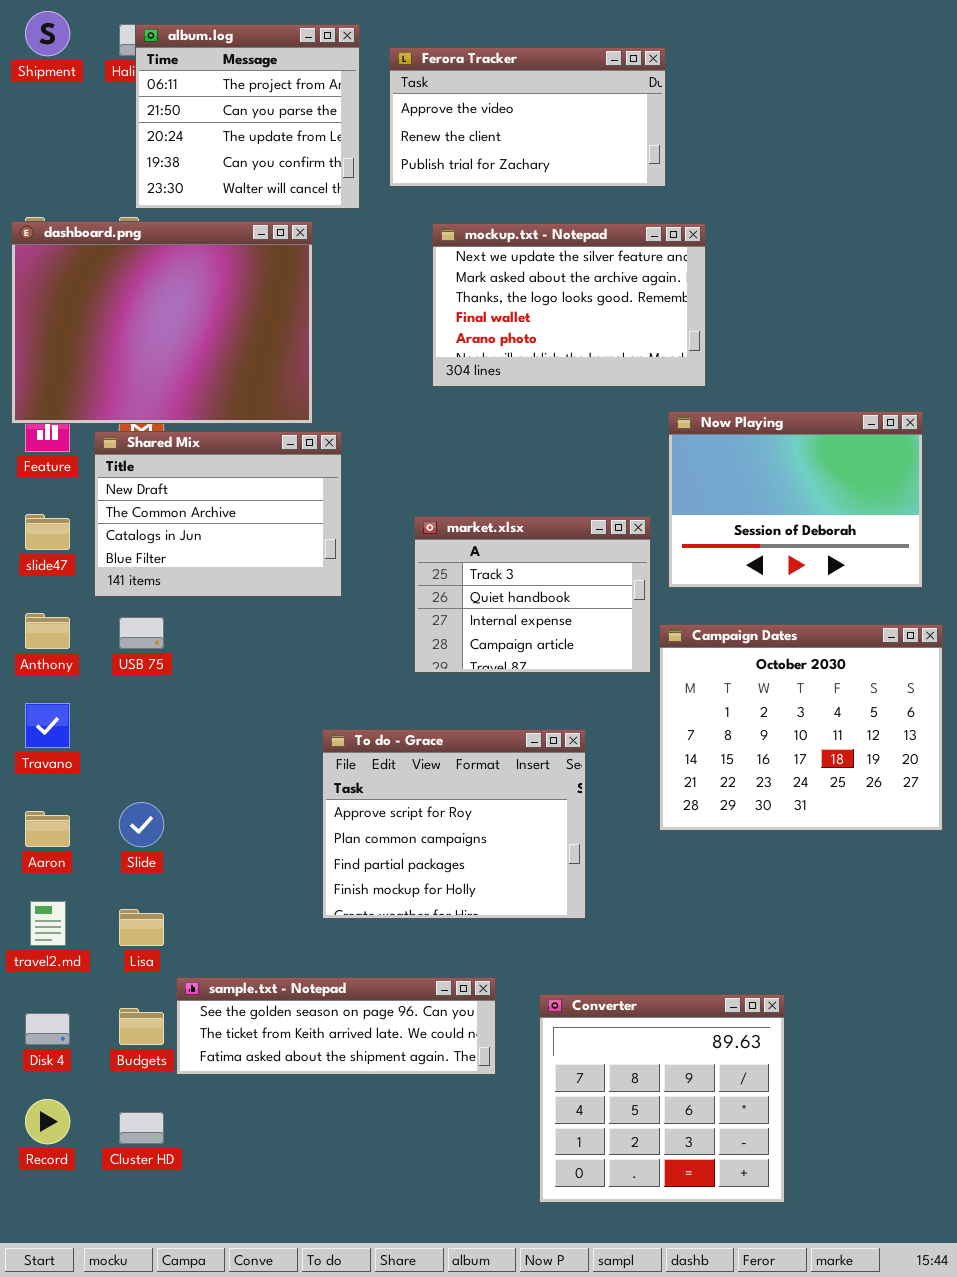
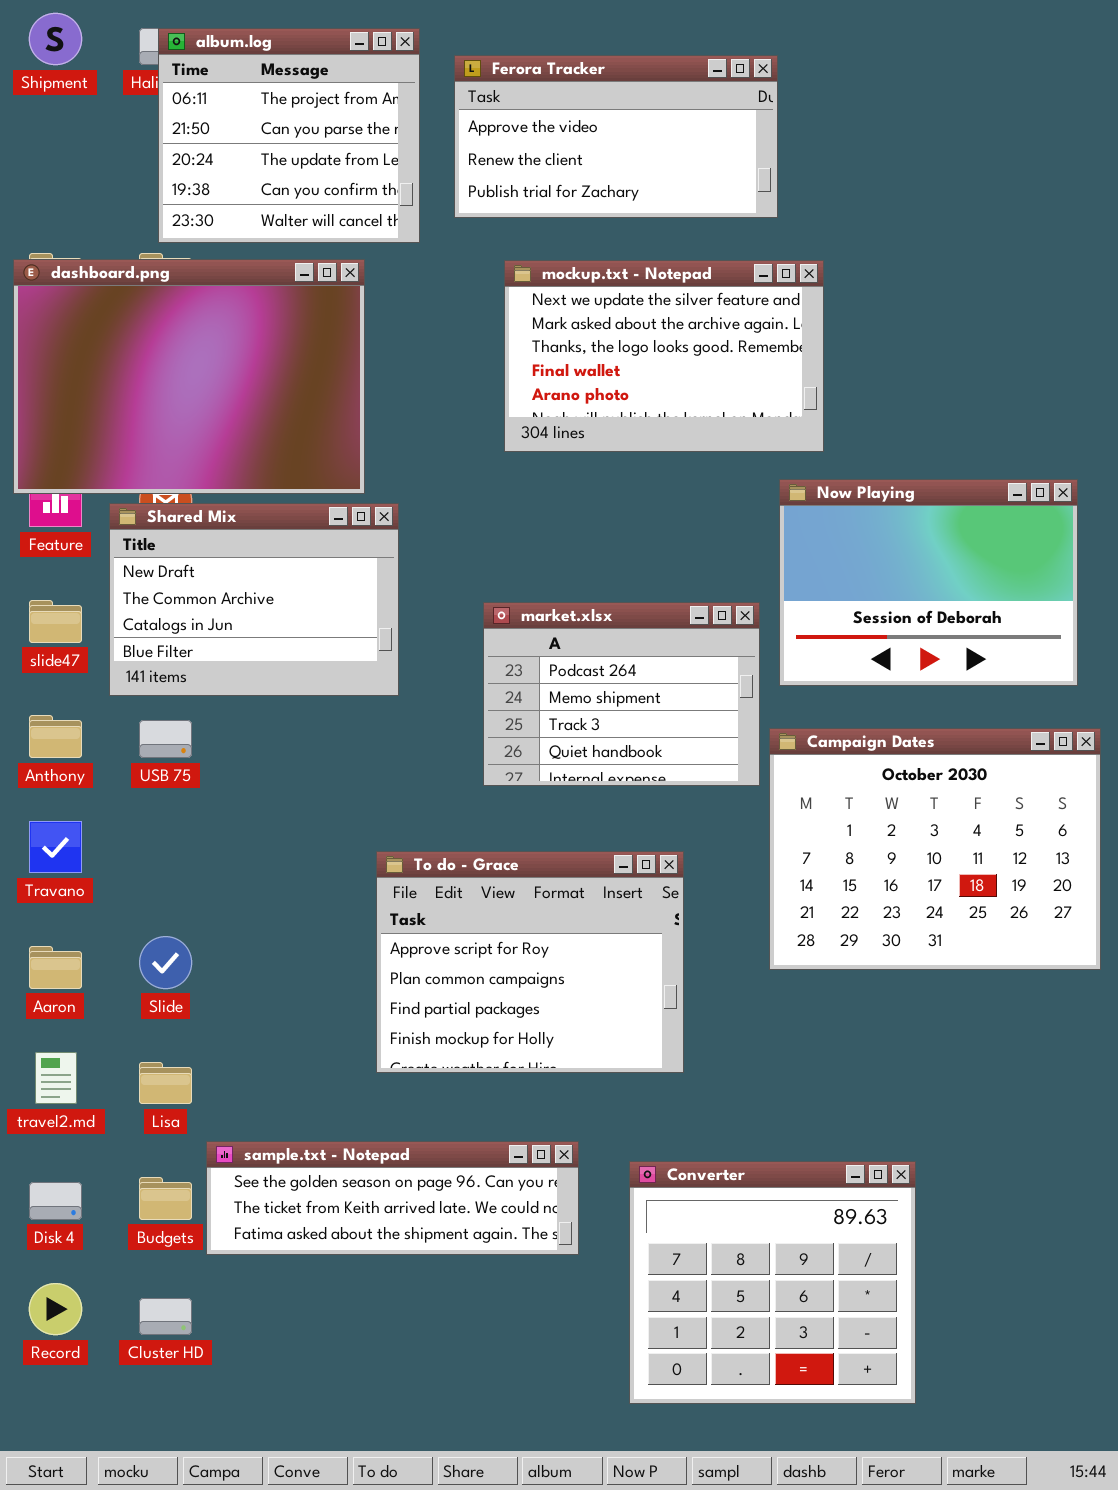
market.xlsx: [414,516,651,673] -> [483,602,760,786], scrolled up 2 rows

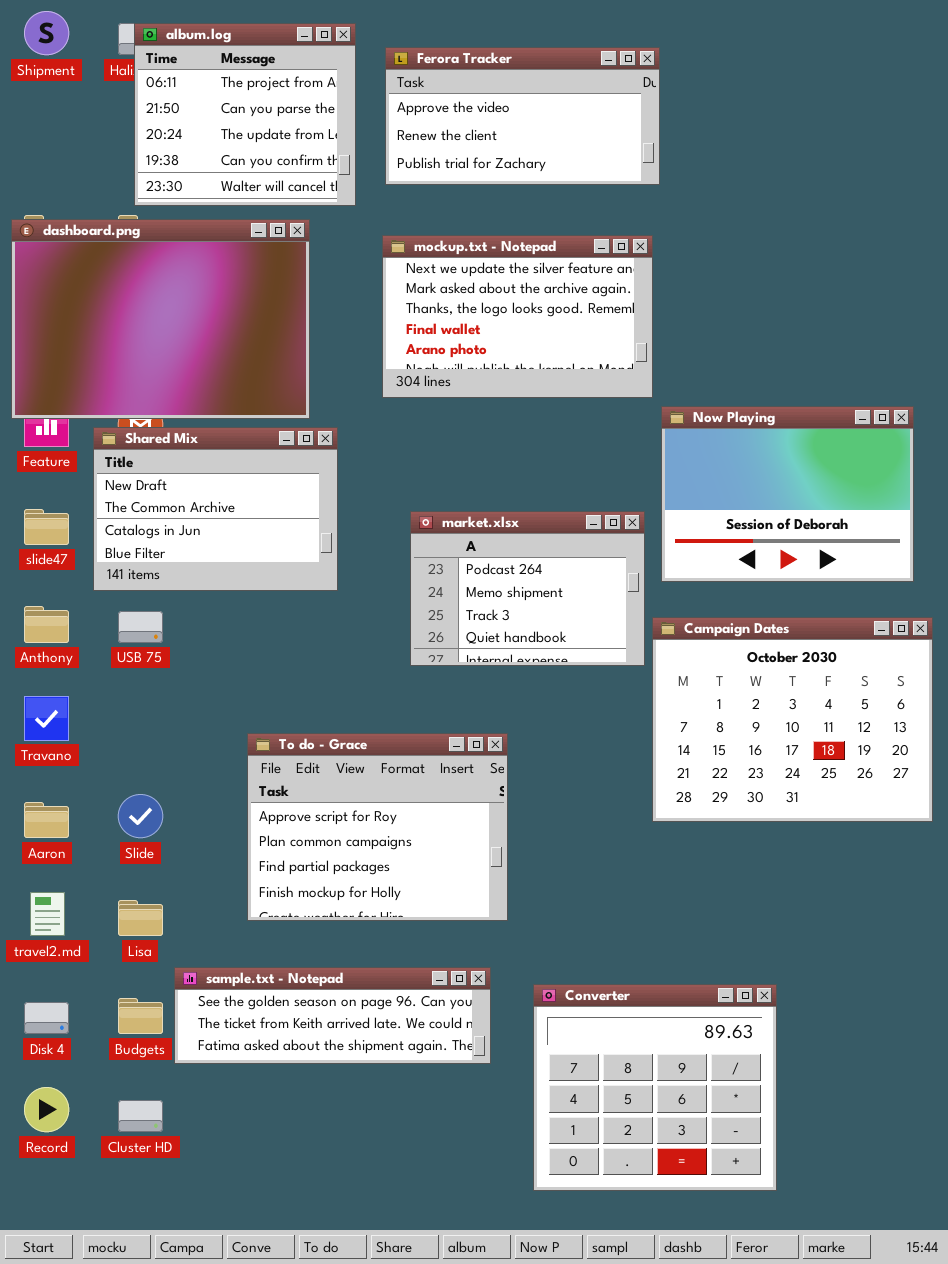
mockup.txt - Notepad: [504,260,824,452] -> [382,235,653,398], moved
To do - Grace: [376,851,684,1073] -> [247,733,508,921], moved

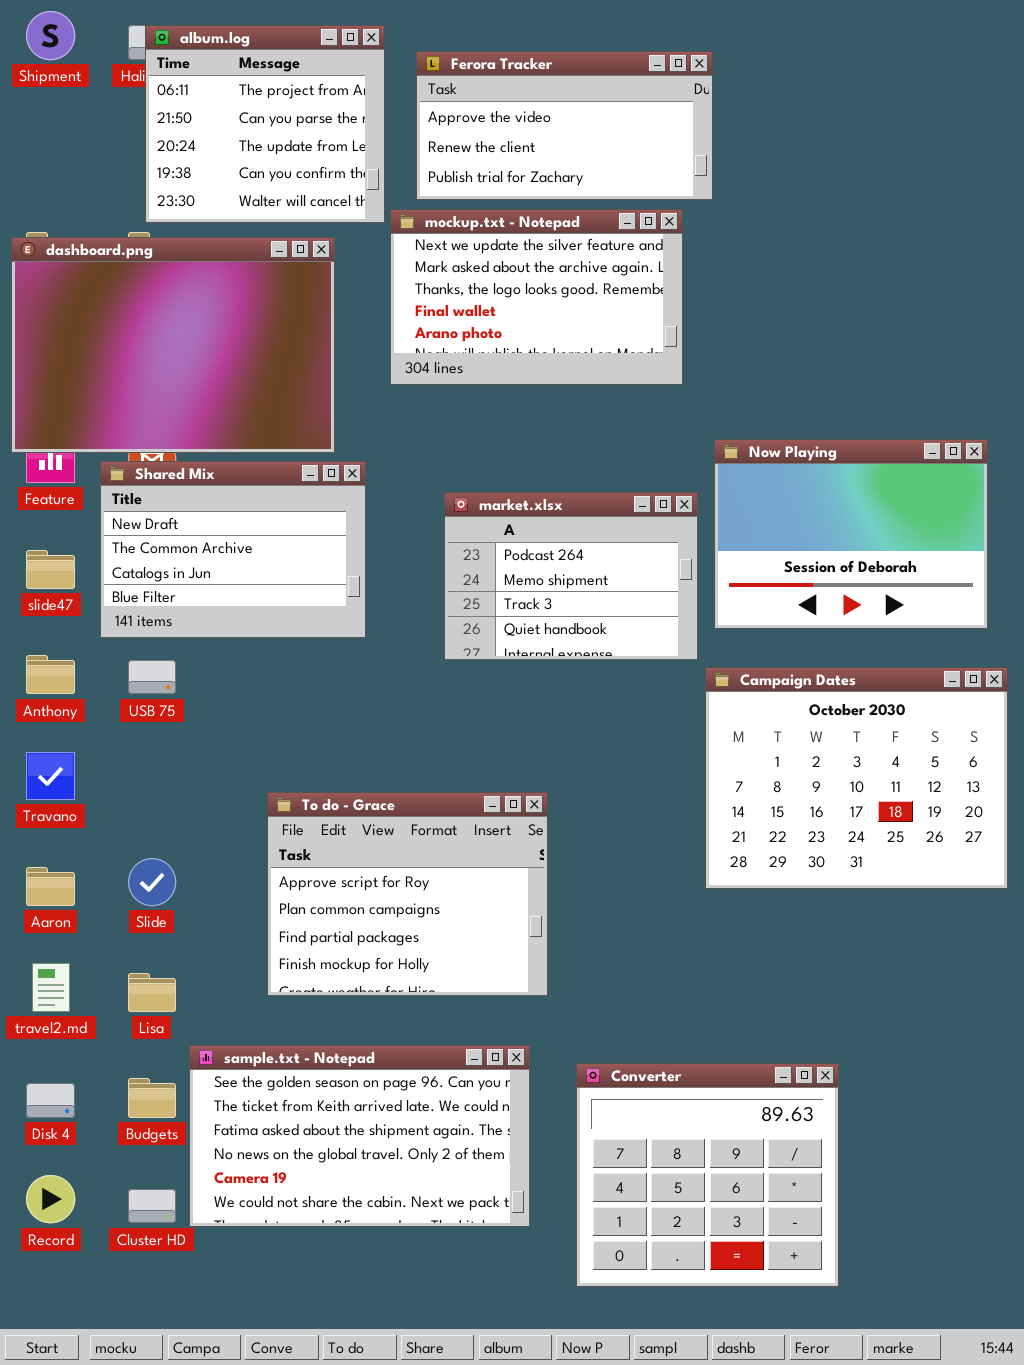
mockup.txt - Notepad: [382,235,653,398] -> [390,209,683,385], moved
market.xlsx: [410,511,645,666] -> [444,492,698,660], moved
sample.txt - Notepad: [174,967,491,1064] -> [189,1045,530,1227], resized

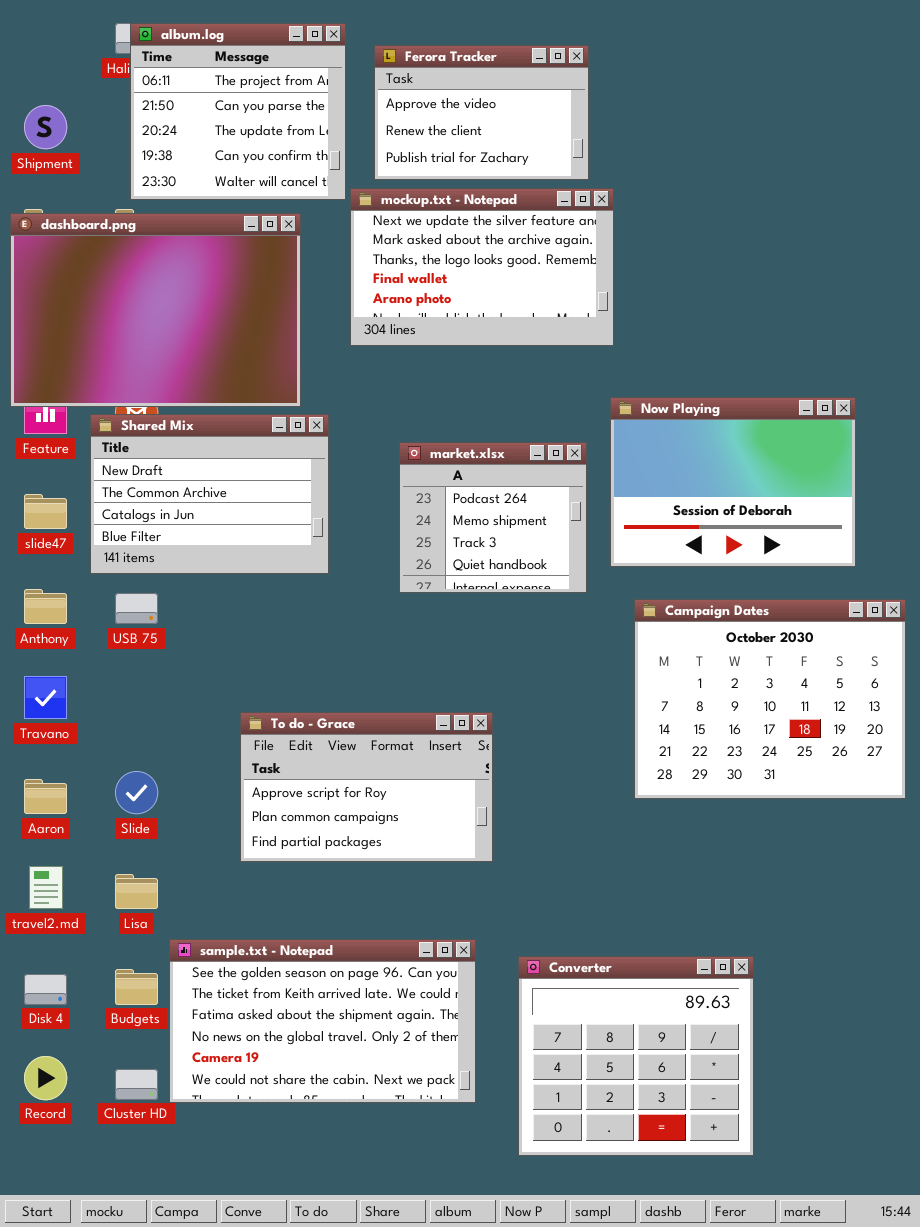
Shipment: [26,11,75,60] -> [24,105,67,149], moved
Ferora Tracker: [416,51,713,200] -> [374,45,589,180], resized
Now Playing: [714,439,988,629] -> [610,397,856,567], moved
market.xlsx: [444,492,698,660] -> [399,442,587,593], resized
To do - Grace: [267,792,548,996] -> [240,712,493,862], resized

